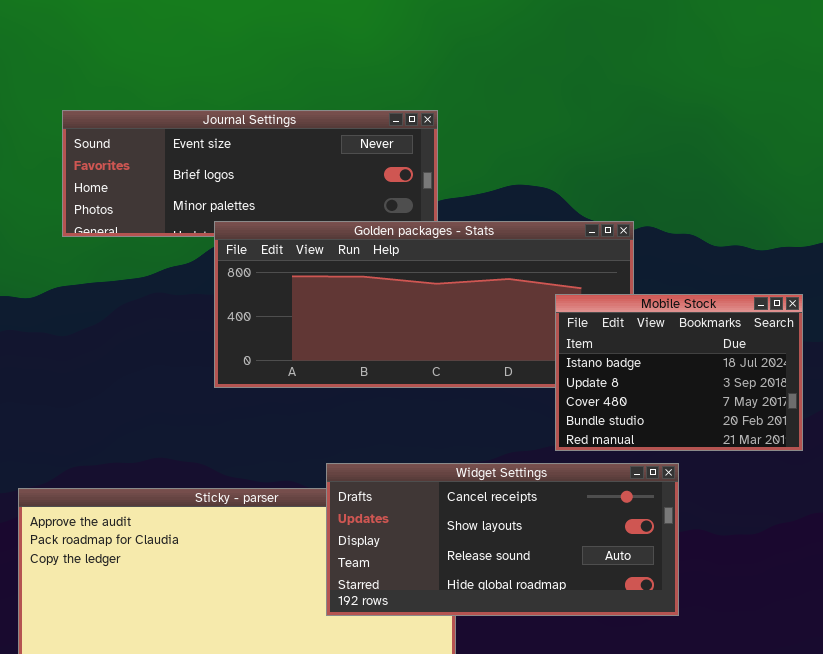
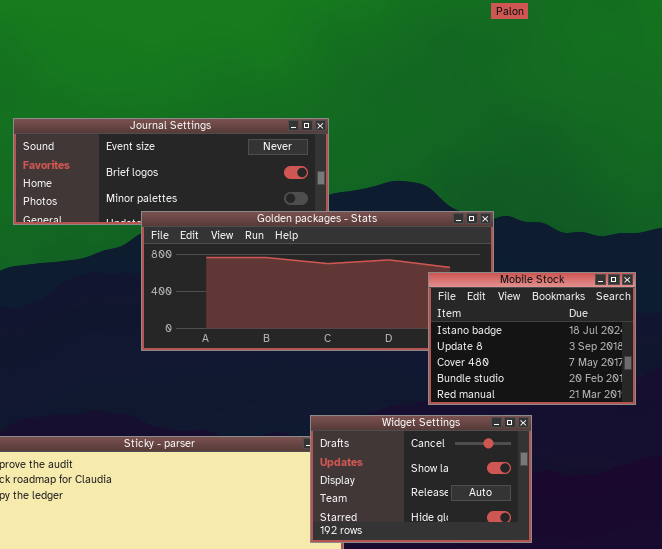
Widget Settings: [326,463,679,616] -> [310,415,532,543], resized

